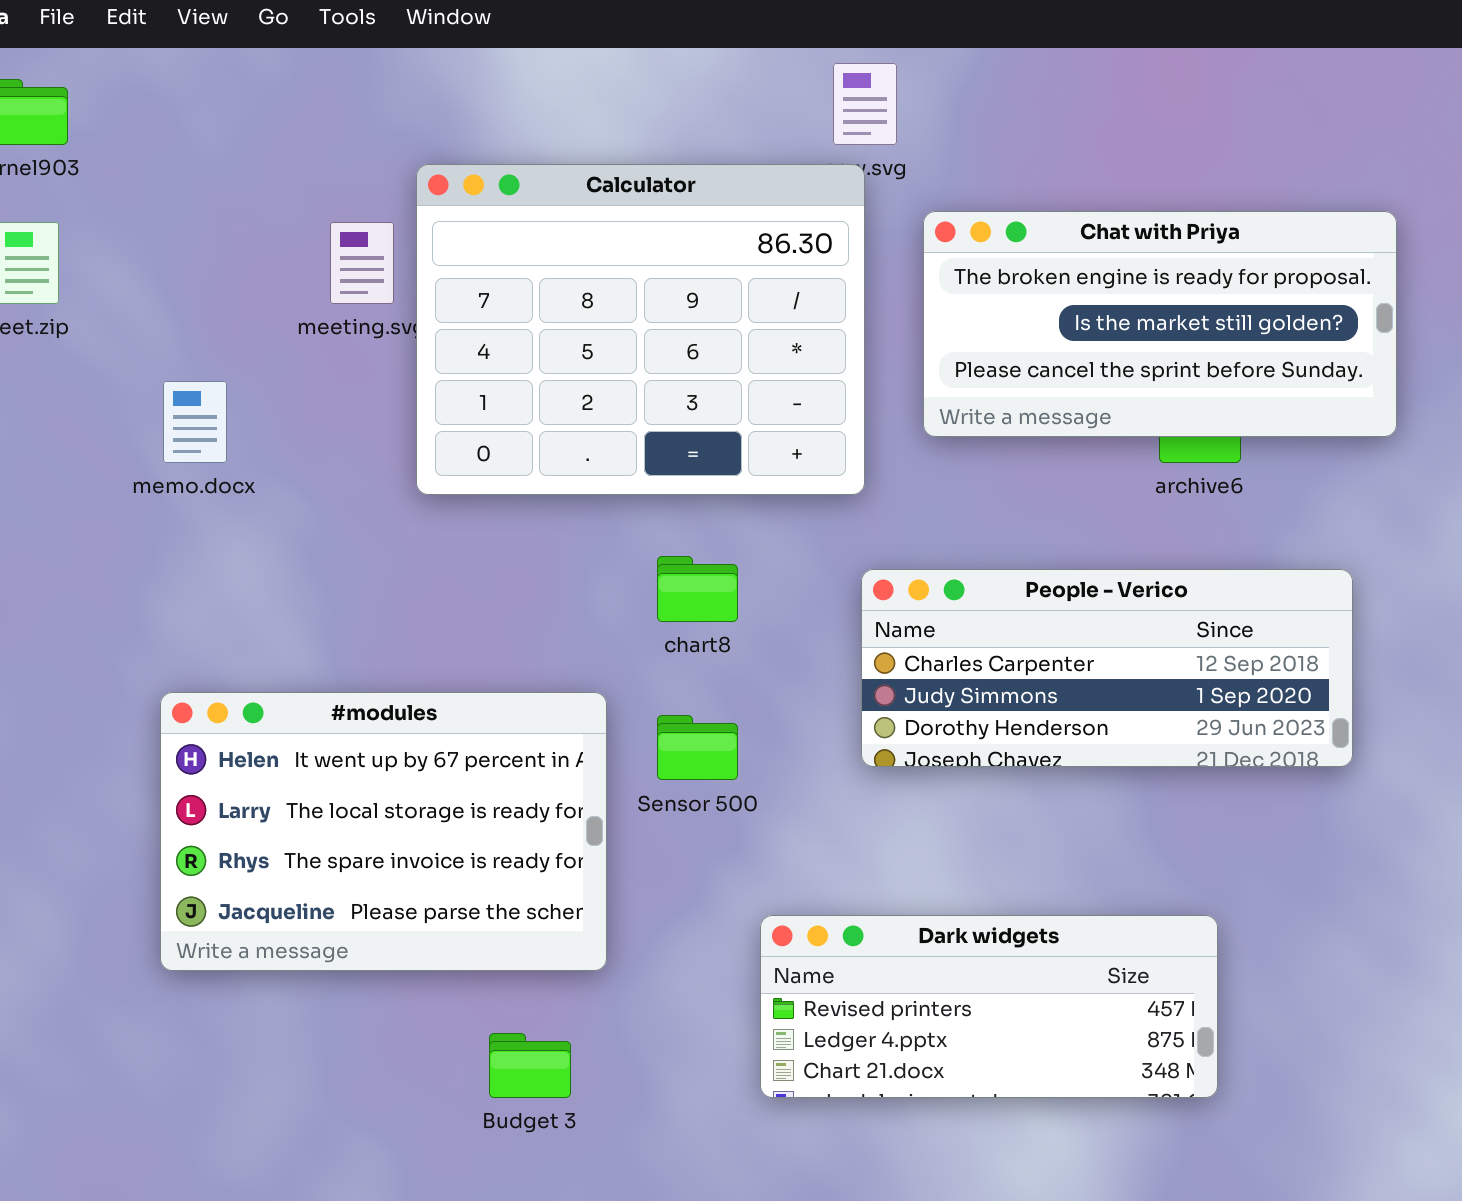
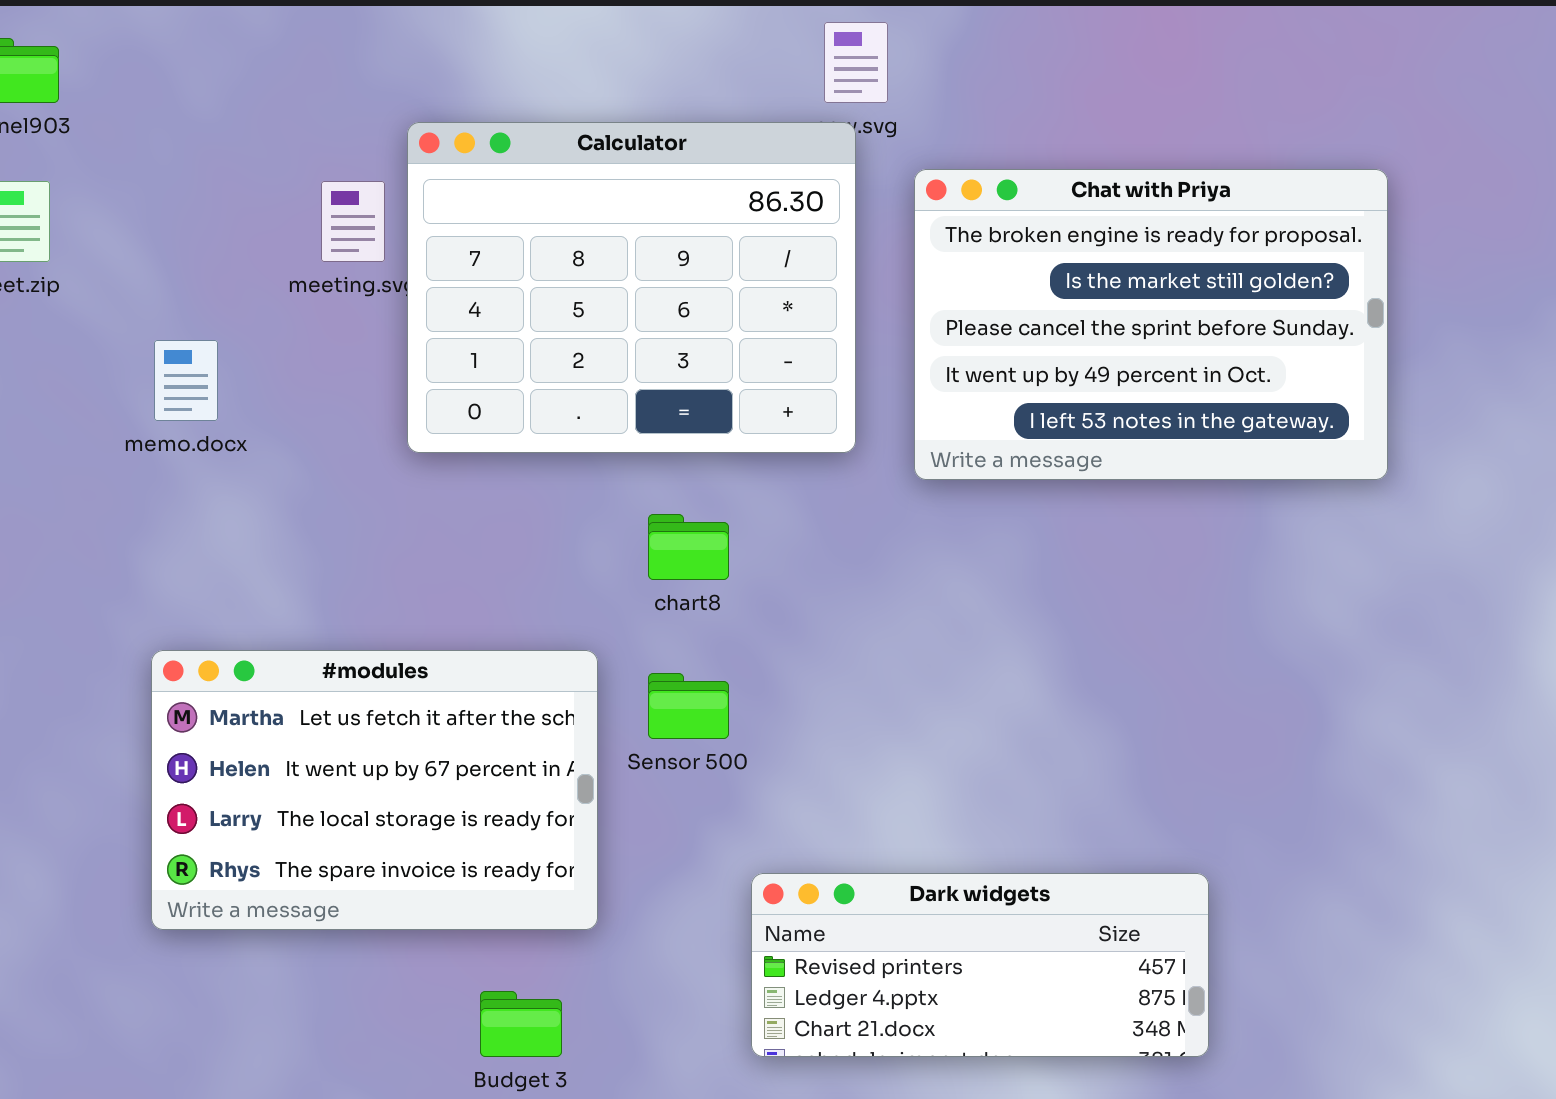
Chat with Priya: [923,211,1397,437] -> [914,169,1388,480], resized
People - Verico: [861,569,1353,767] -> none, closed
#modules: [160,692,607,971] -> [151,650,598,930], scrolled up 1 row

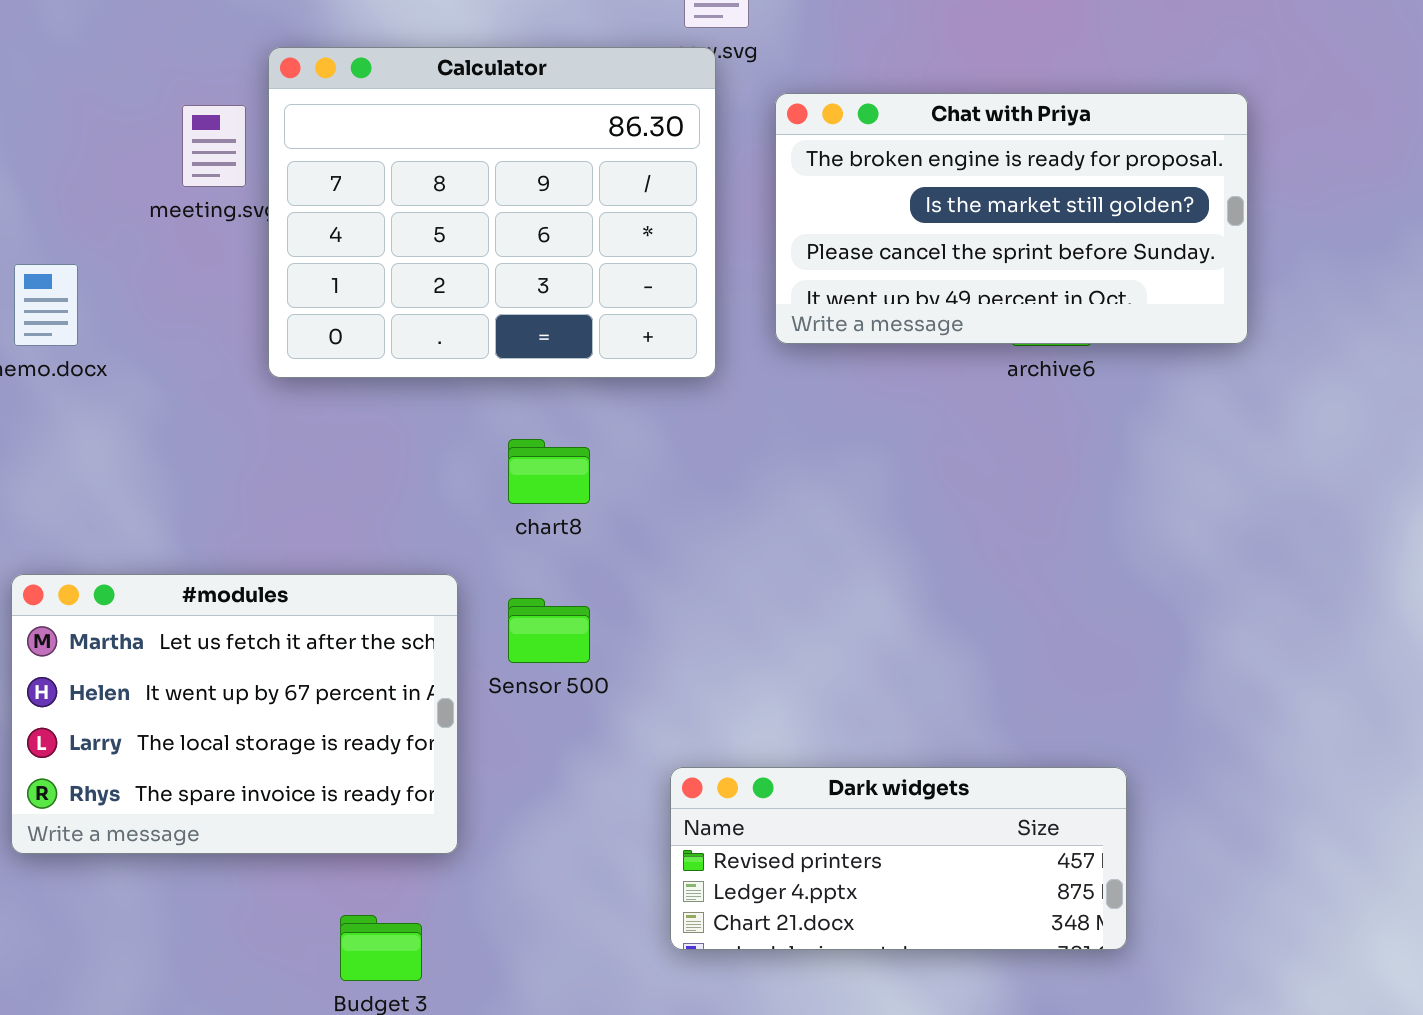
Chat with Priya: [914,169,1388,480] -> [775,93,1248,344], resized
Dark widgets: [751,873,1209,1057] -> [670,767,1127,950], moved

